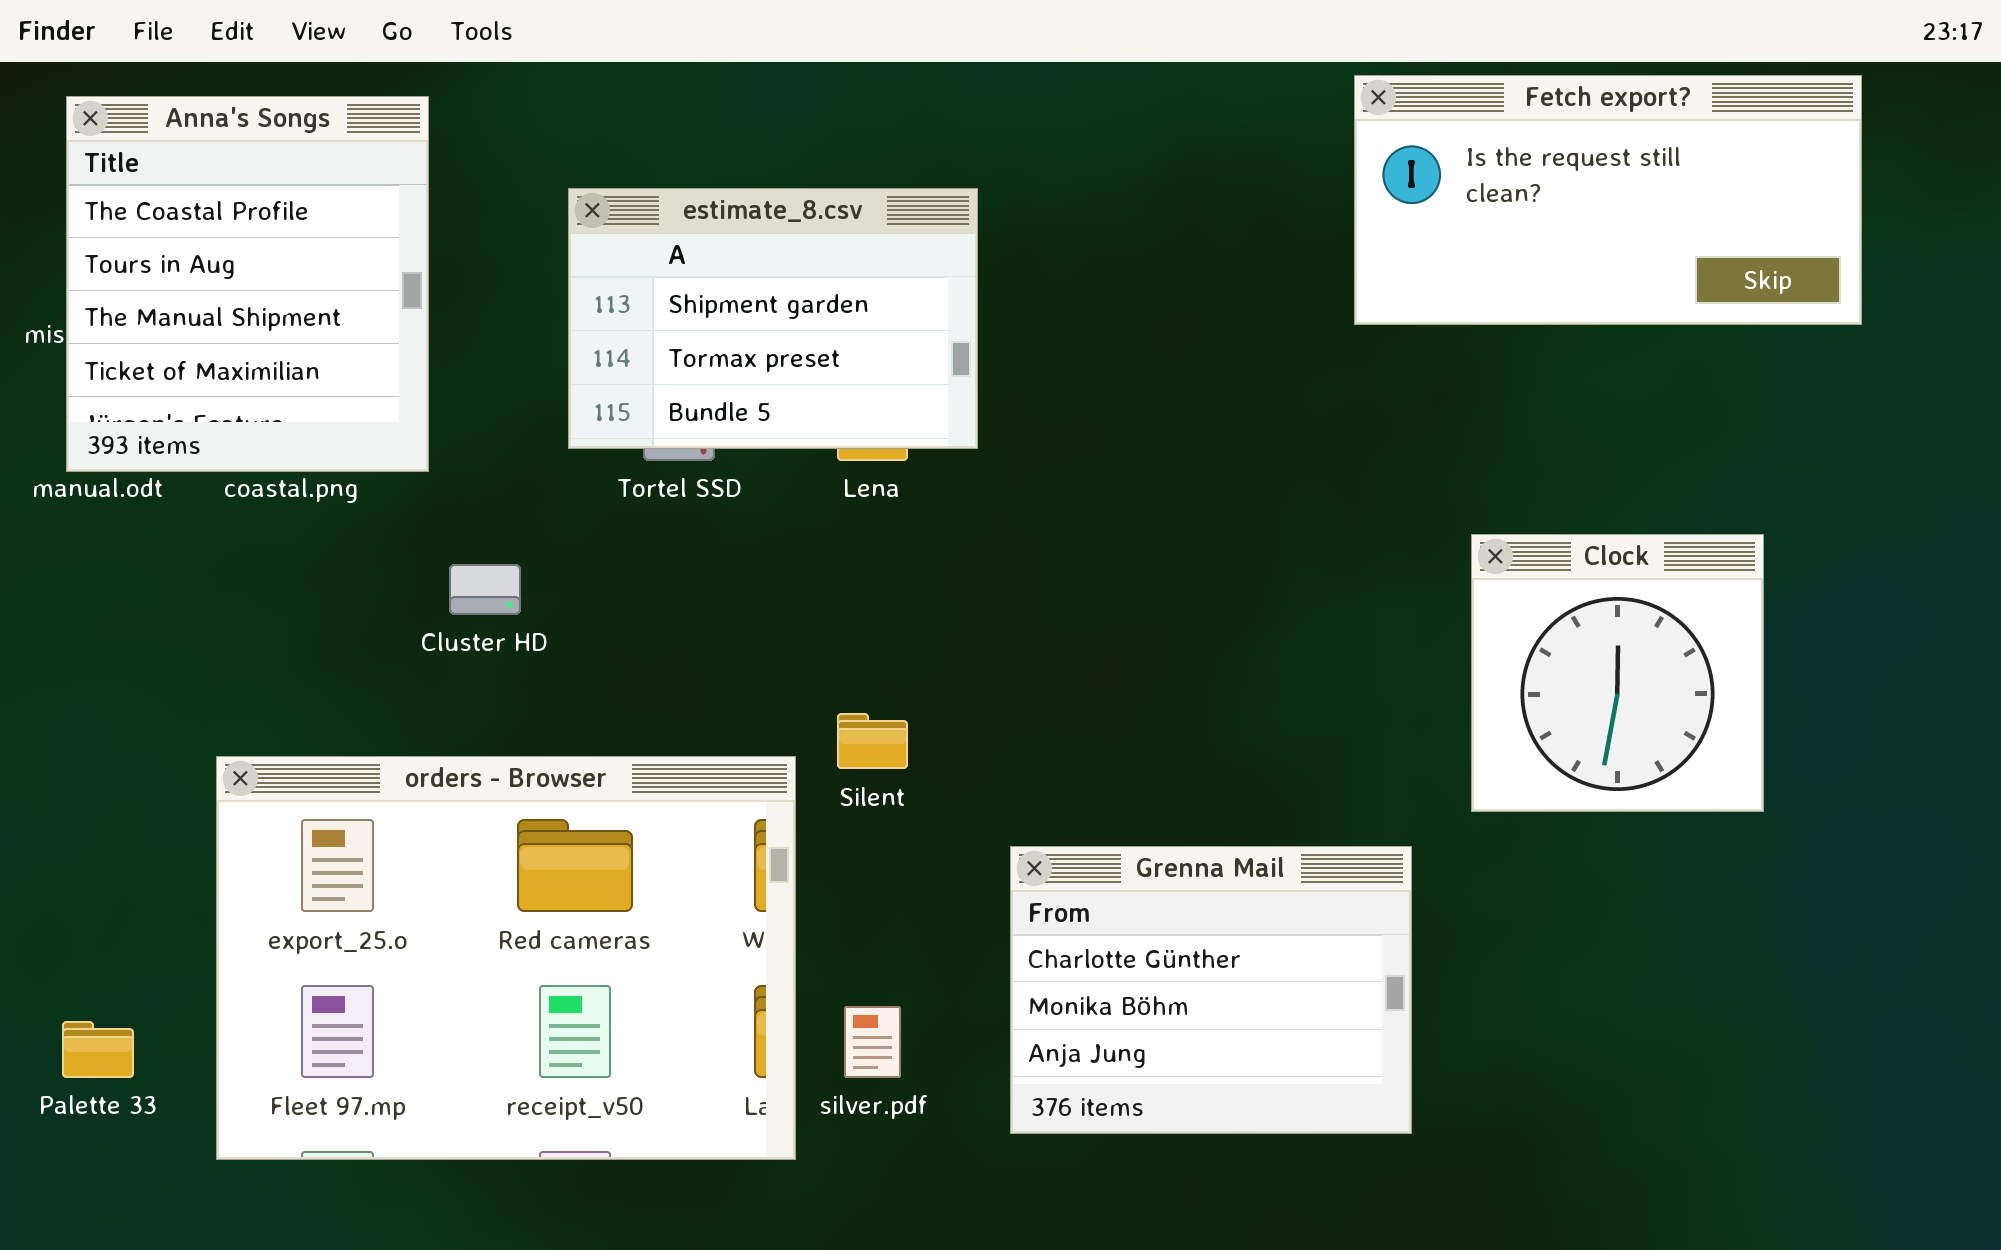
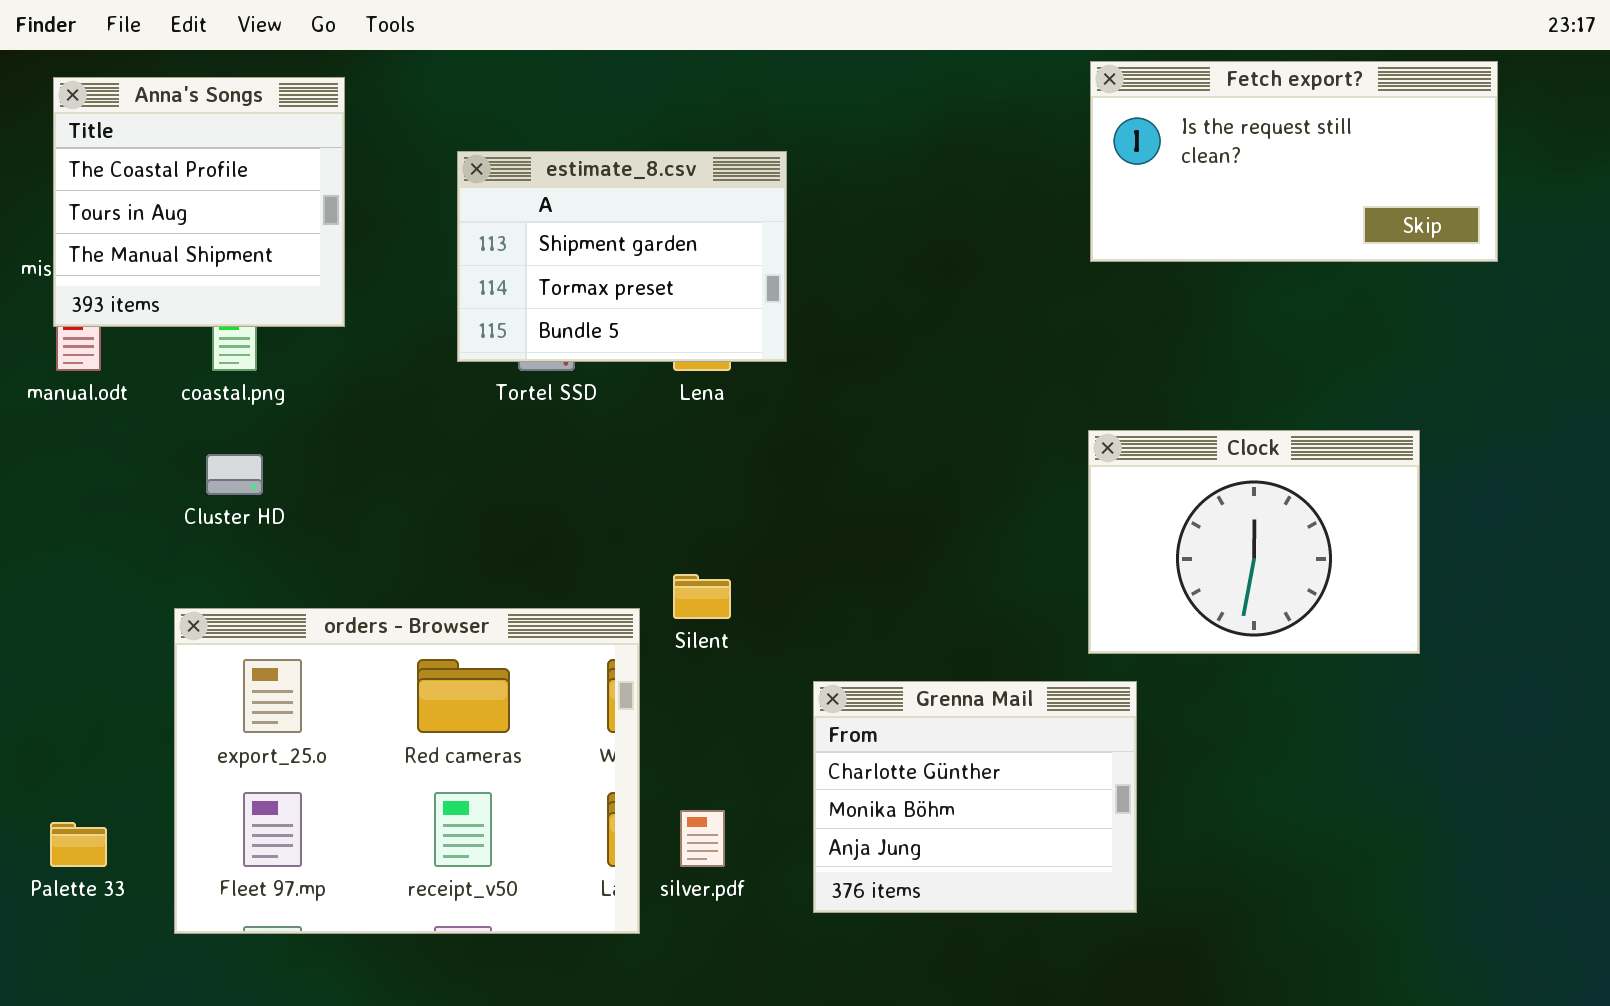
Anna's Songs: [66,96,429,472] -> [53,77,345,327], resized
Clock: [1471,534,1764,812] -> [1088,430,1420,654], resized
Cluster HD: [449,564,521,615] -> [206,454,263,495], moved

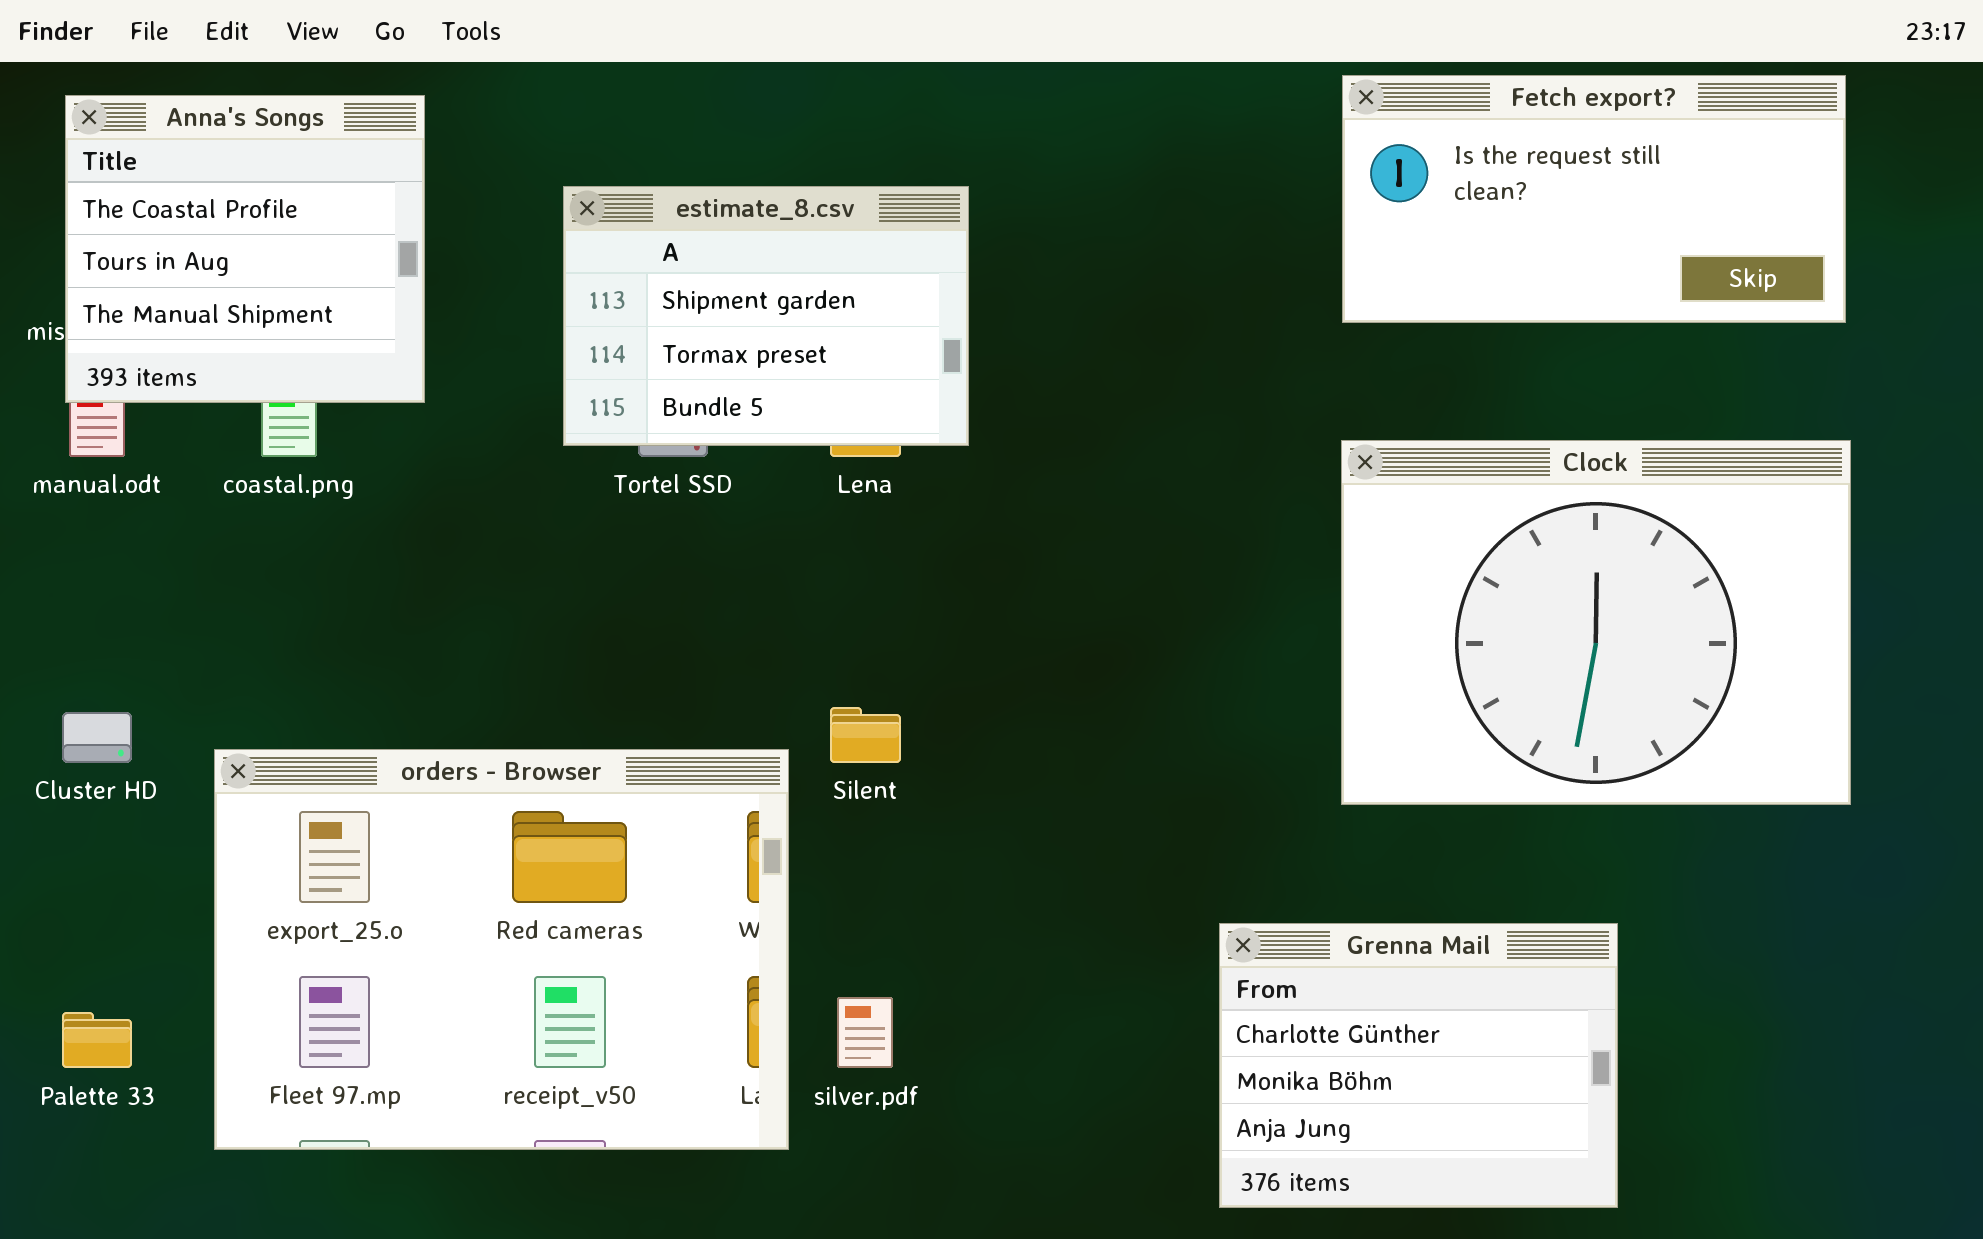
Clock: [1088,430,1420,654] -> [1341,440,1851,805], resized
Cluster HD: [206,454,263,495] -> [62,712,132,763], moved
Grenna Mail: [813,681,1137,913] -> [1219,923,1618,1208], moved

